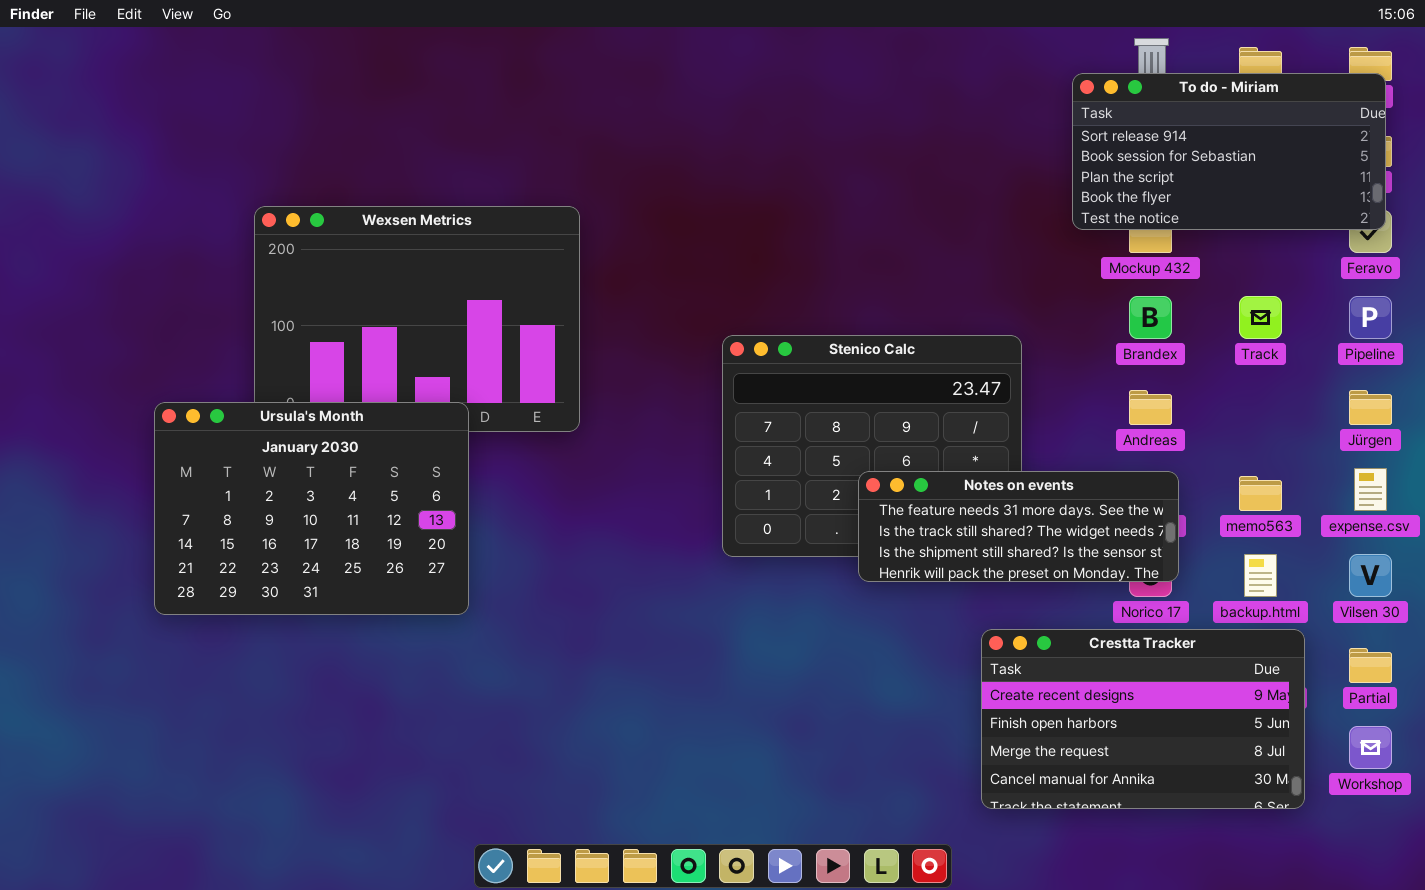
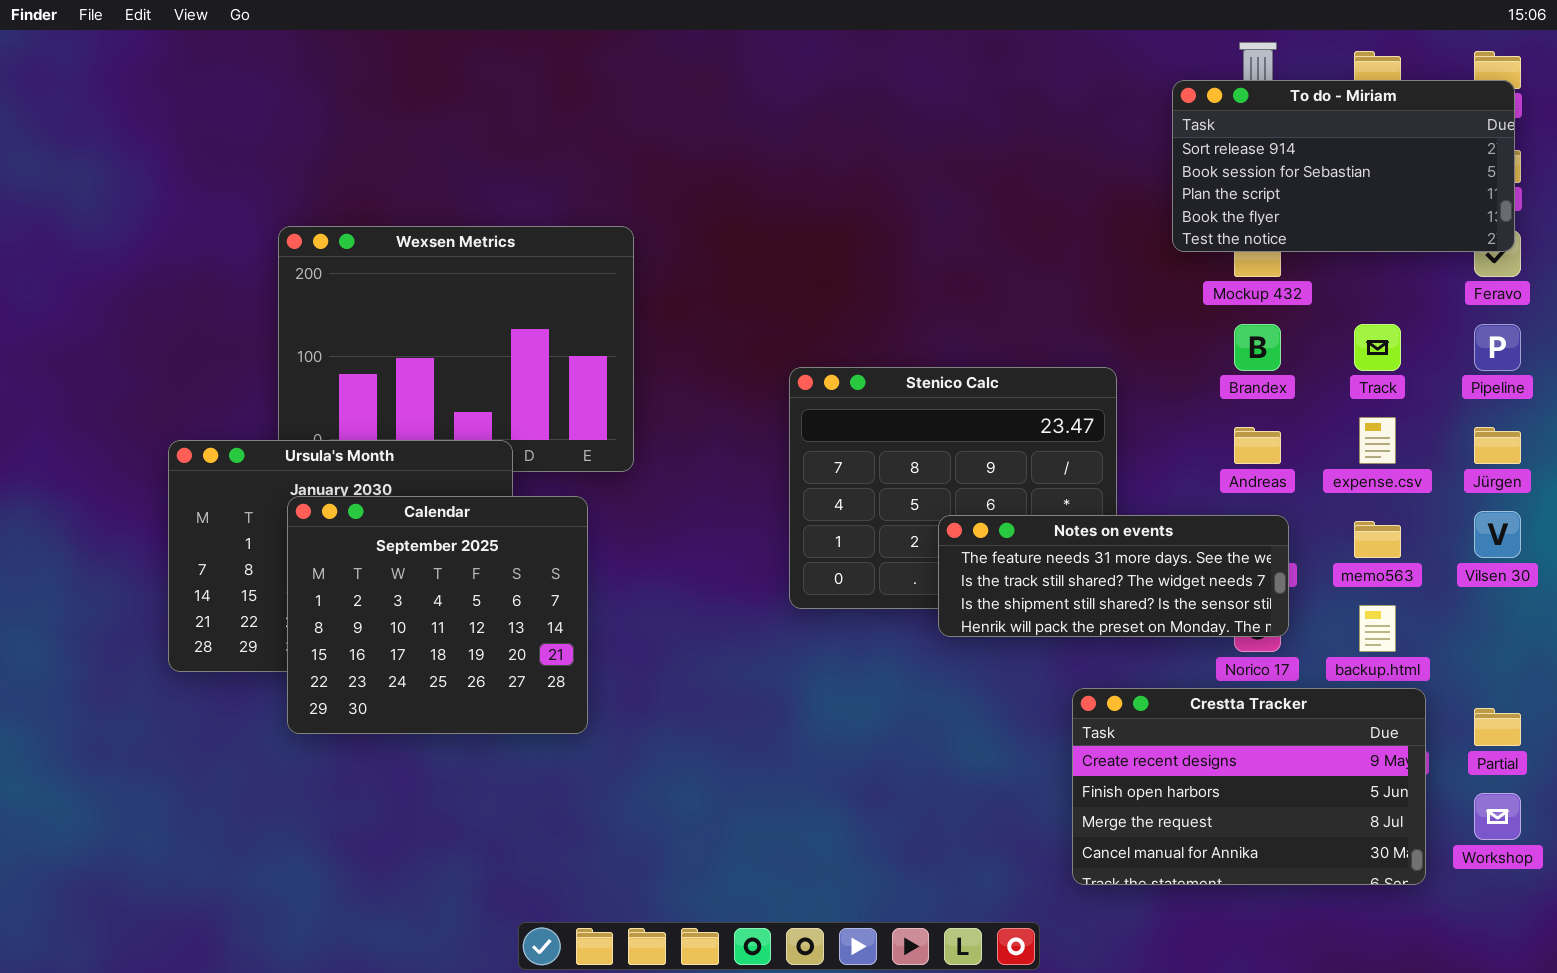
Calendar: none -> [287,496,588,734], opened
expense.csv: [1354,468,1387,511] -> [1359,417,1396,464], moved
Vilsen 30: [1349,554,1392,597] -> [1474,511,1521,558], moved

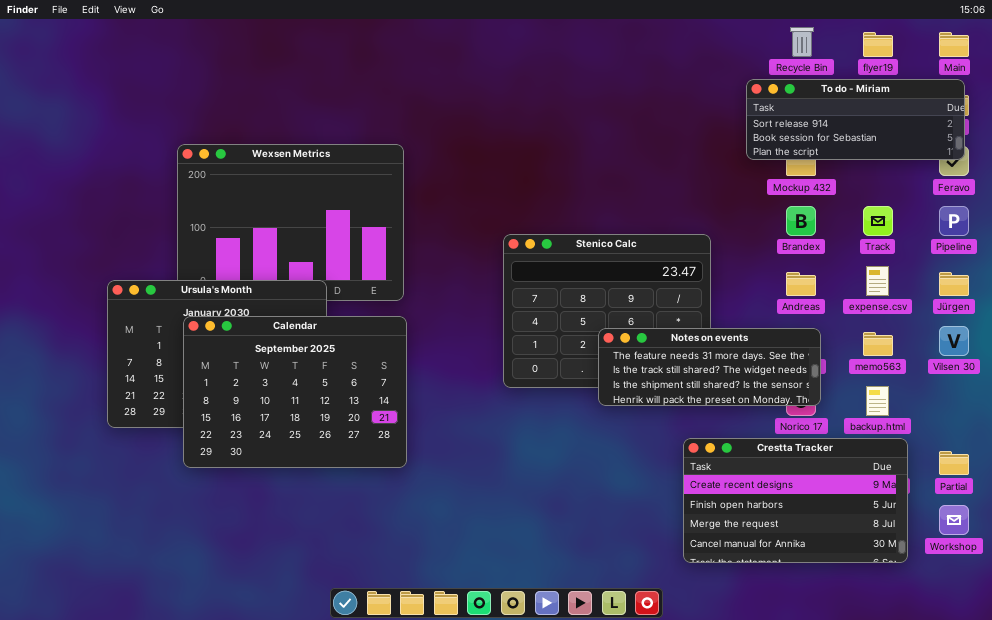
To do - Miriam: [1172,80,1515,252] -> [746,79,965,160], resized
Calendar: [287,496,588,734] -> [183,316,407,468], resized

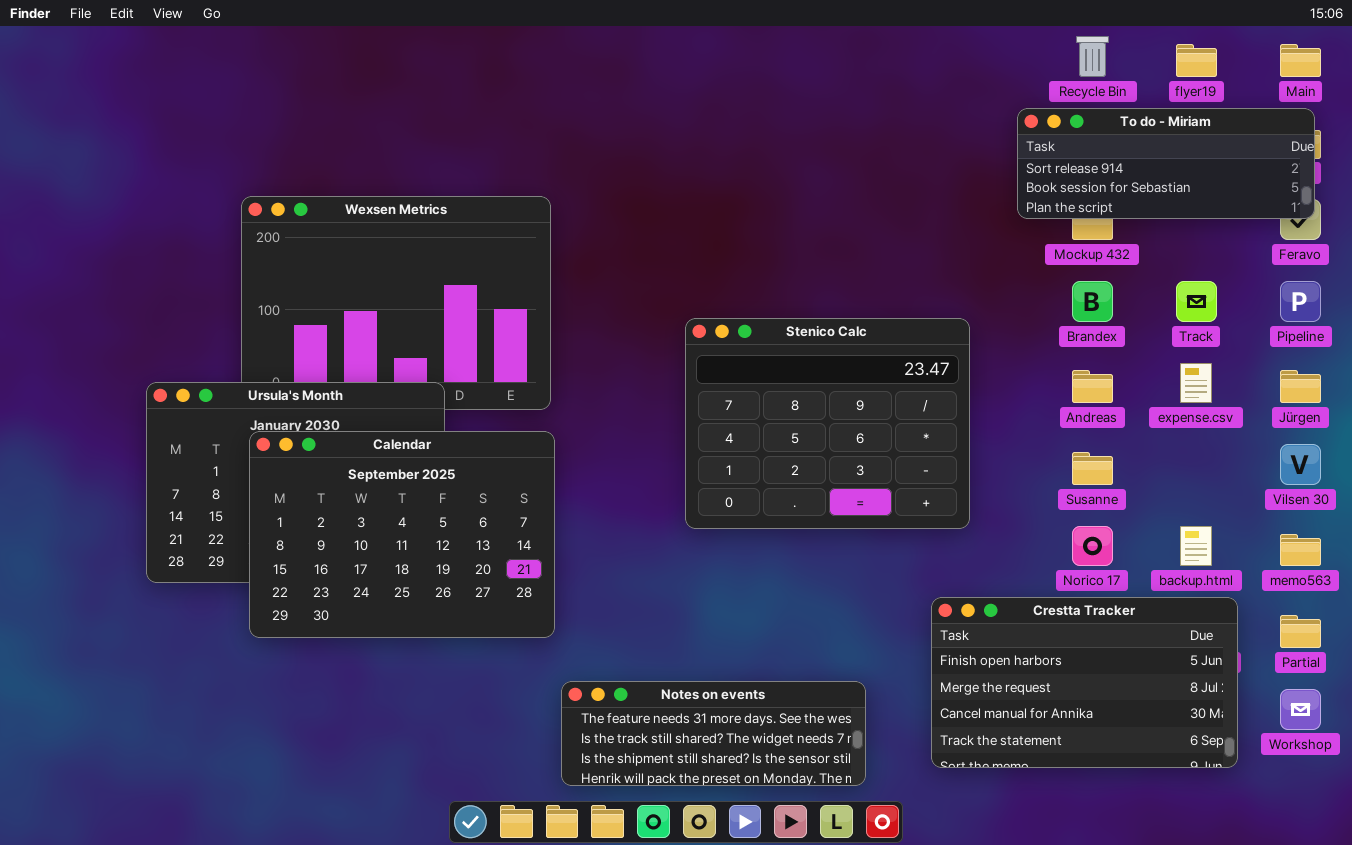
Notes on events: [598,328,821,406] -> [561,681,866,786], moved
memo563: [863,332,893,356] -> [1280,534,1321,566], moved
Crestta Tracker: [683,438,908,563] -> [931,597,1238,768], scrolled down 1 row

